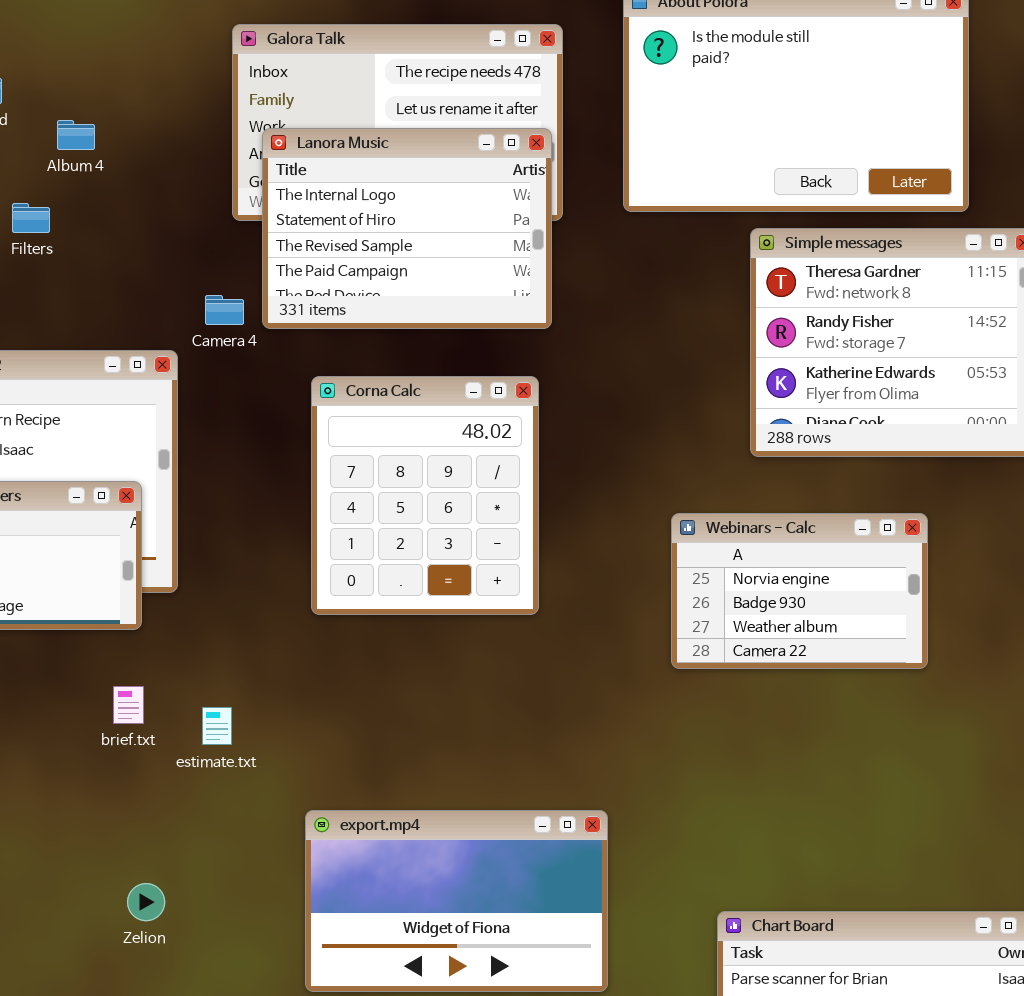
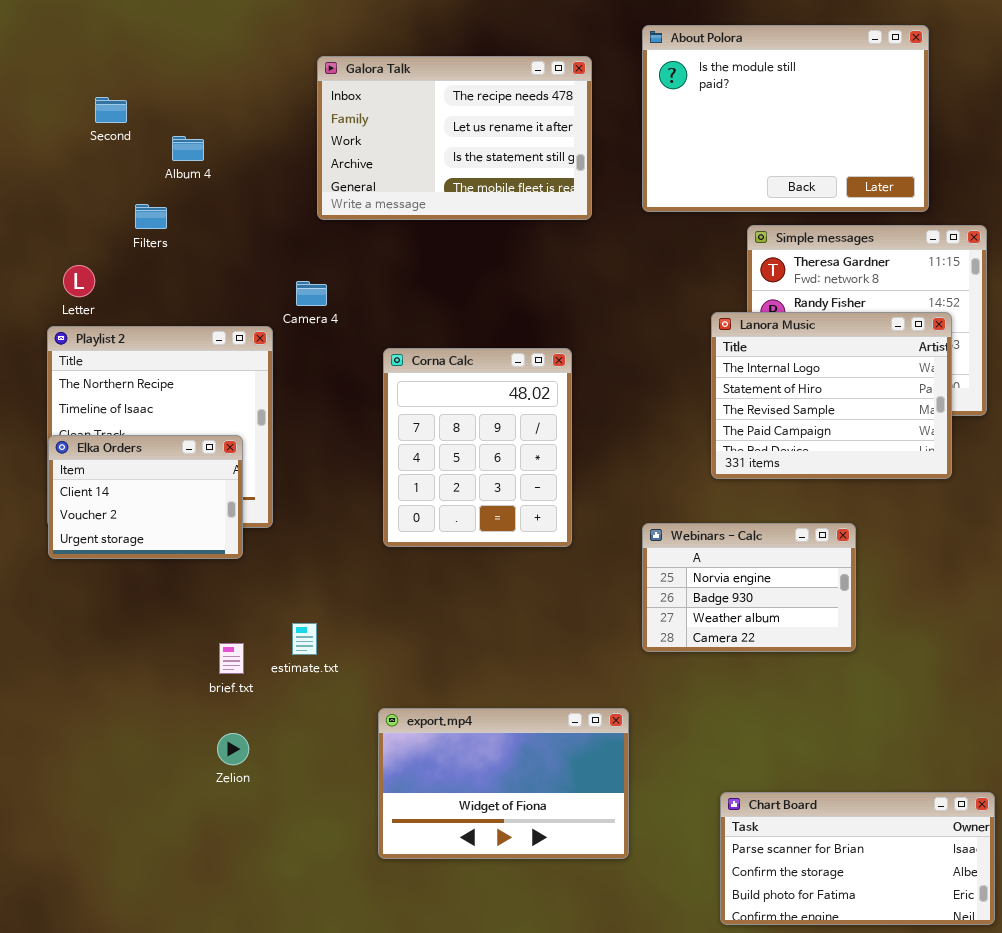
Lanora Music: [262,128,552,329] -> [711,312,952,479], moved
Webinars - Calc: [671,513,928,669] -> [642,523,856,652], moved
brief.txt: [113,686,144,724] -> [219,643,244,674], moved
Zelion: [127,883,165,921] -> [217,733,249,765], moved

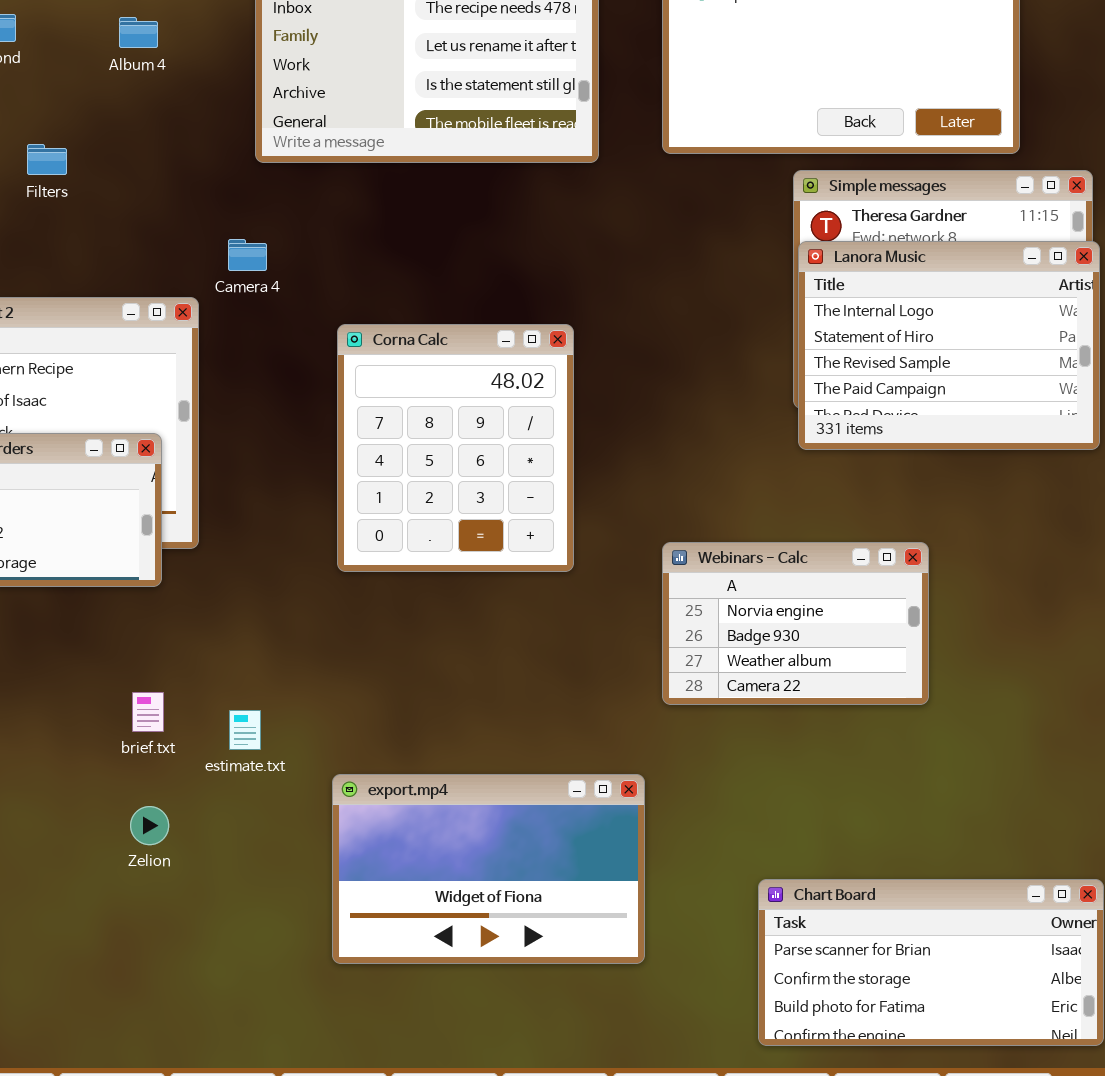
Album 4: [172,136,204,161] -> [119,17,158,48], moved
Lanora Music: [711,312,952,479] -> [798,241,1100,450], moved
estimate.txt: [292,623,317,655] -> [229,710,261,750], moved

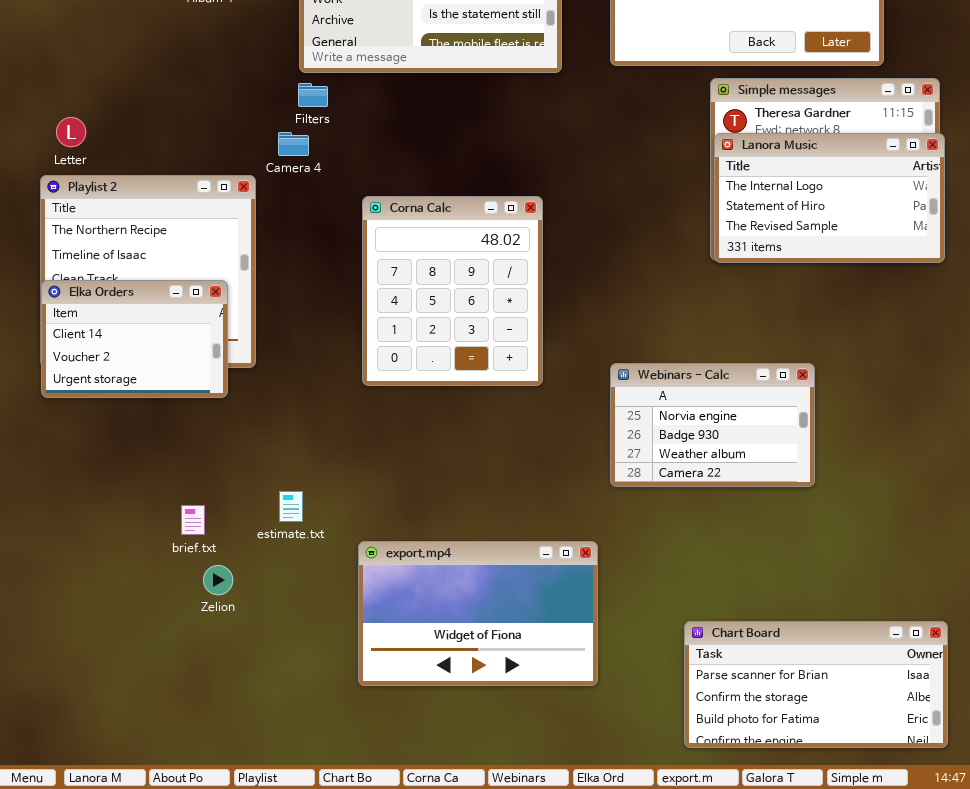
Filters: [27,144,67,175] -> [298,83,328,107], moved
Lanora Music: [798,241,1100,450] -> [714,133,945,263], resized
brief.txt: [132,692,164,732] -> [181,505,205,535], moved

